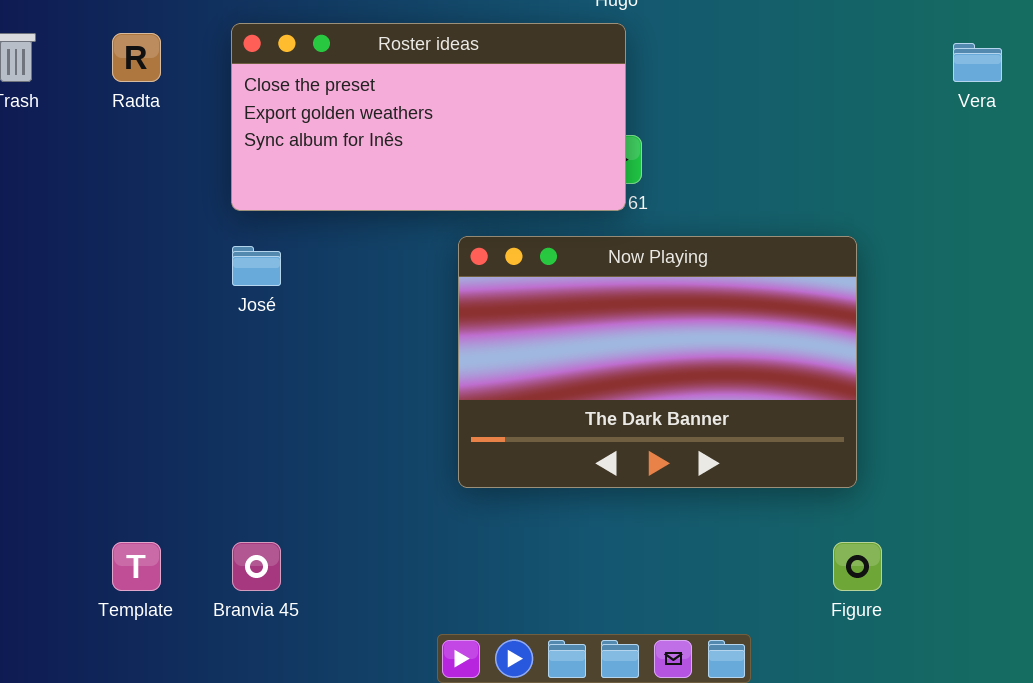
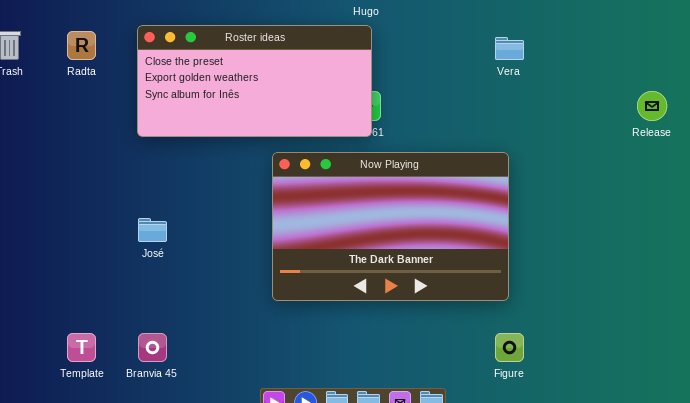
Vera: [953,43,1002,82] -> [495,37,524,60], moved
José: [232,246,281,286] -> [138,218,167,242], moved

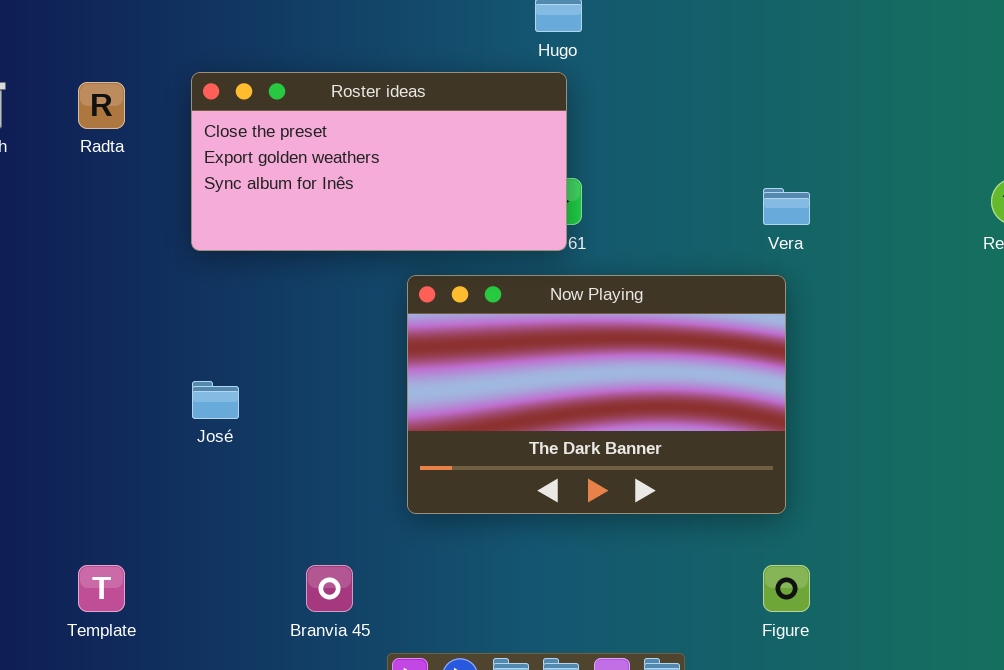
Vera: [495,37,524,60] -> [763,188,810,225], moved
Branvia 45: [138,333,167,362] -> [306,565,353,612], moved

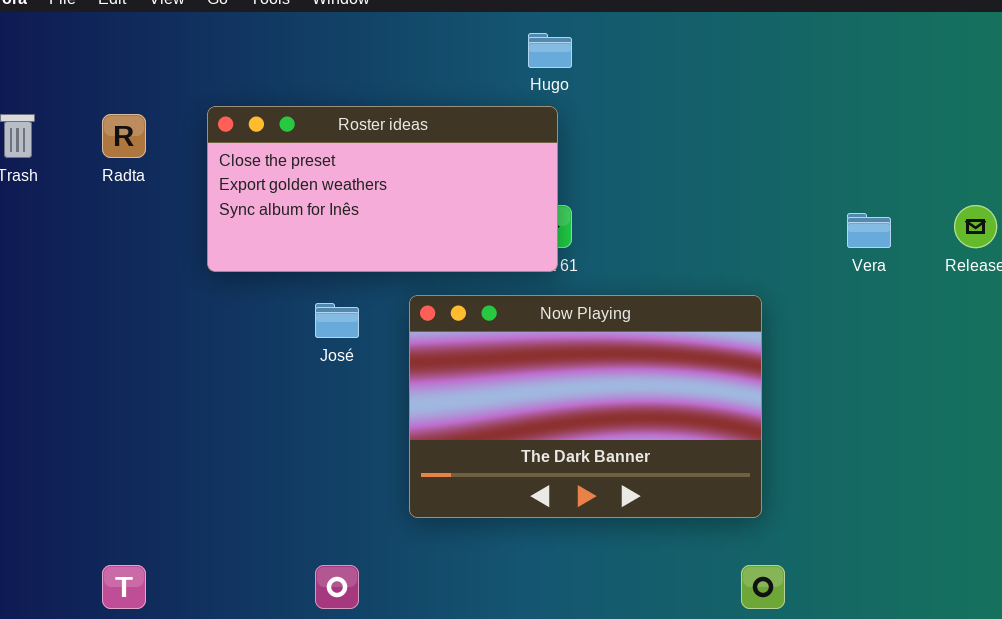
Vera: [763,188,810,225] -> [847,213,891,248], moved
José: [192,381,239,419] -> [315,303,359,338], moved

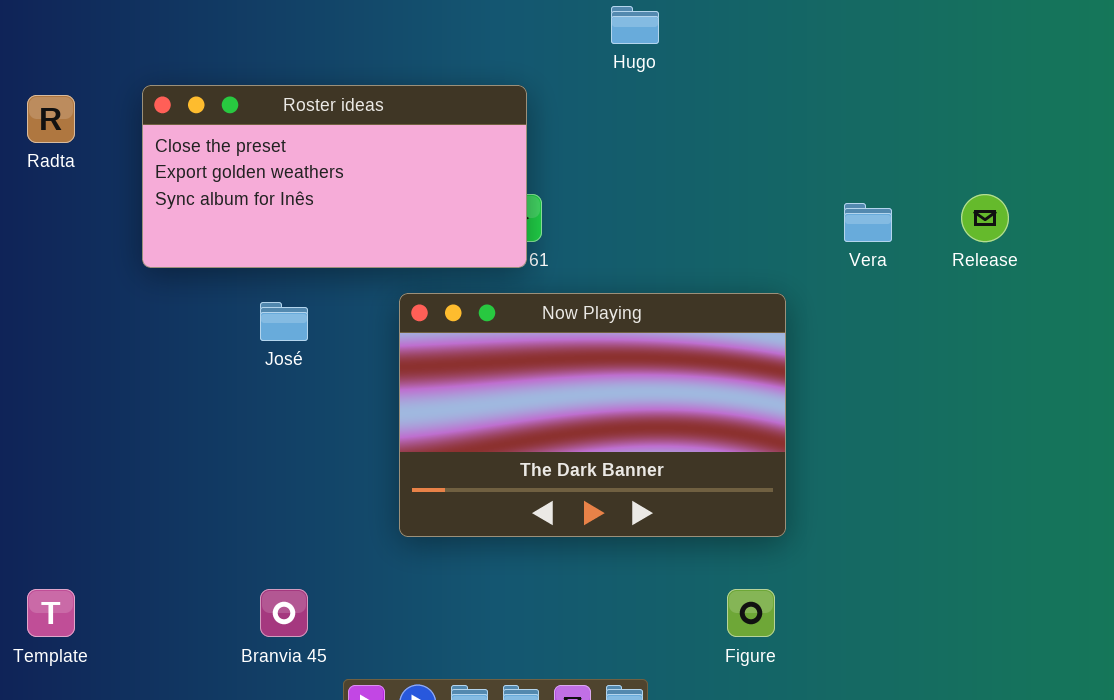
Hugo: [528,33,572,68] -> [611,6,659,44], moved
Now Playing: [409,295,762,518] -> [399,293,786,537], moved

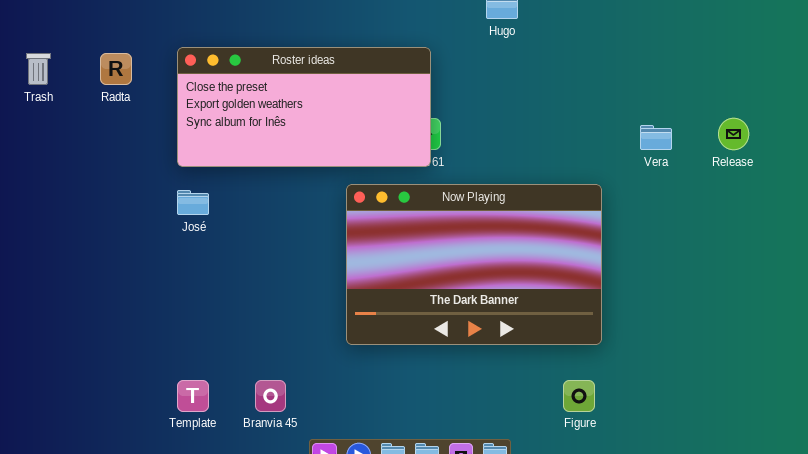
José: [260,302,308,341] -> [177,190,209,215], moved
Template: [27,589,75,637] -> [177,380,209,412], moved

